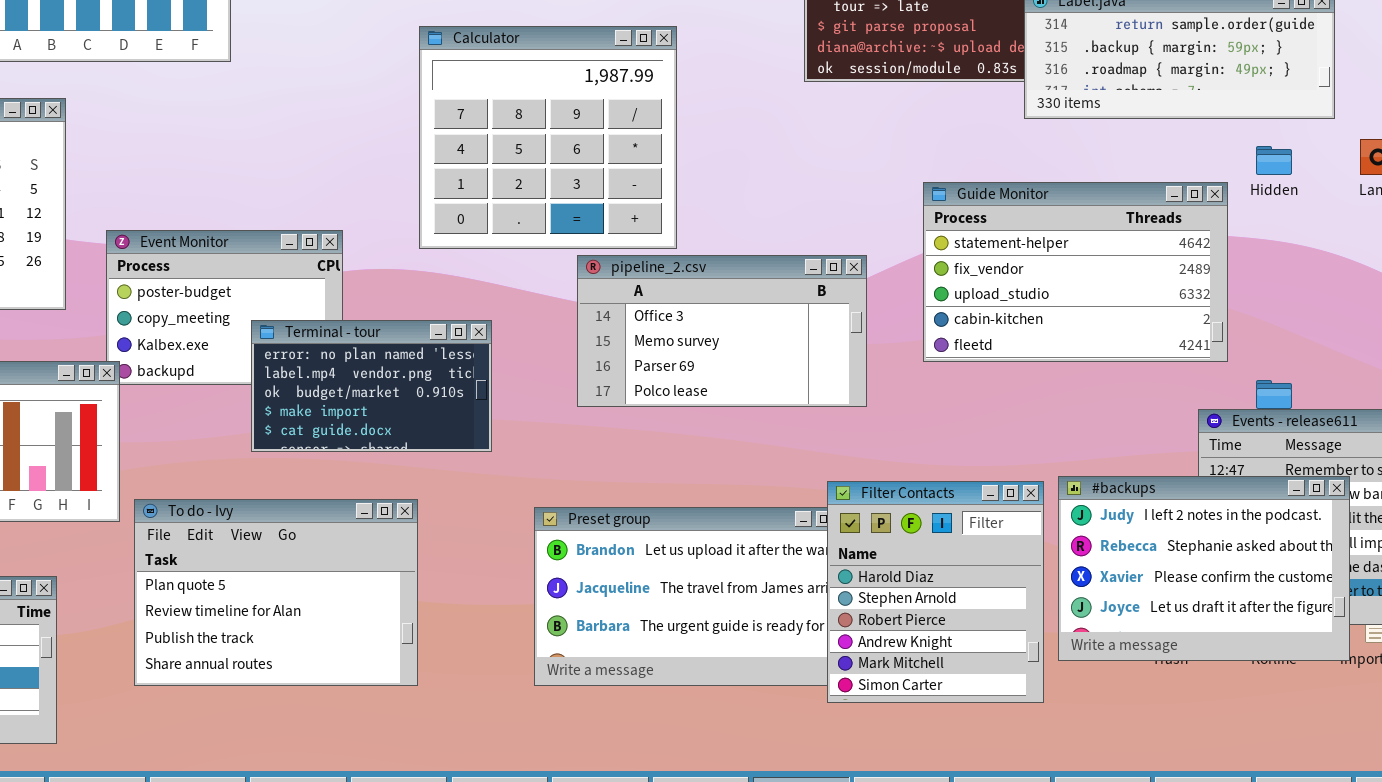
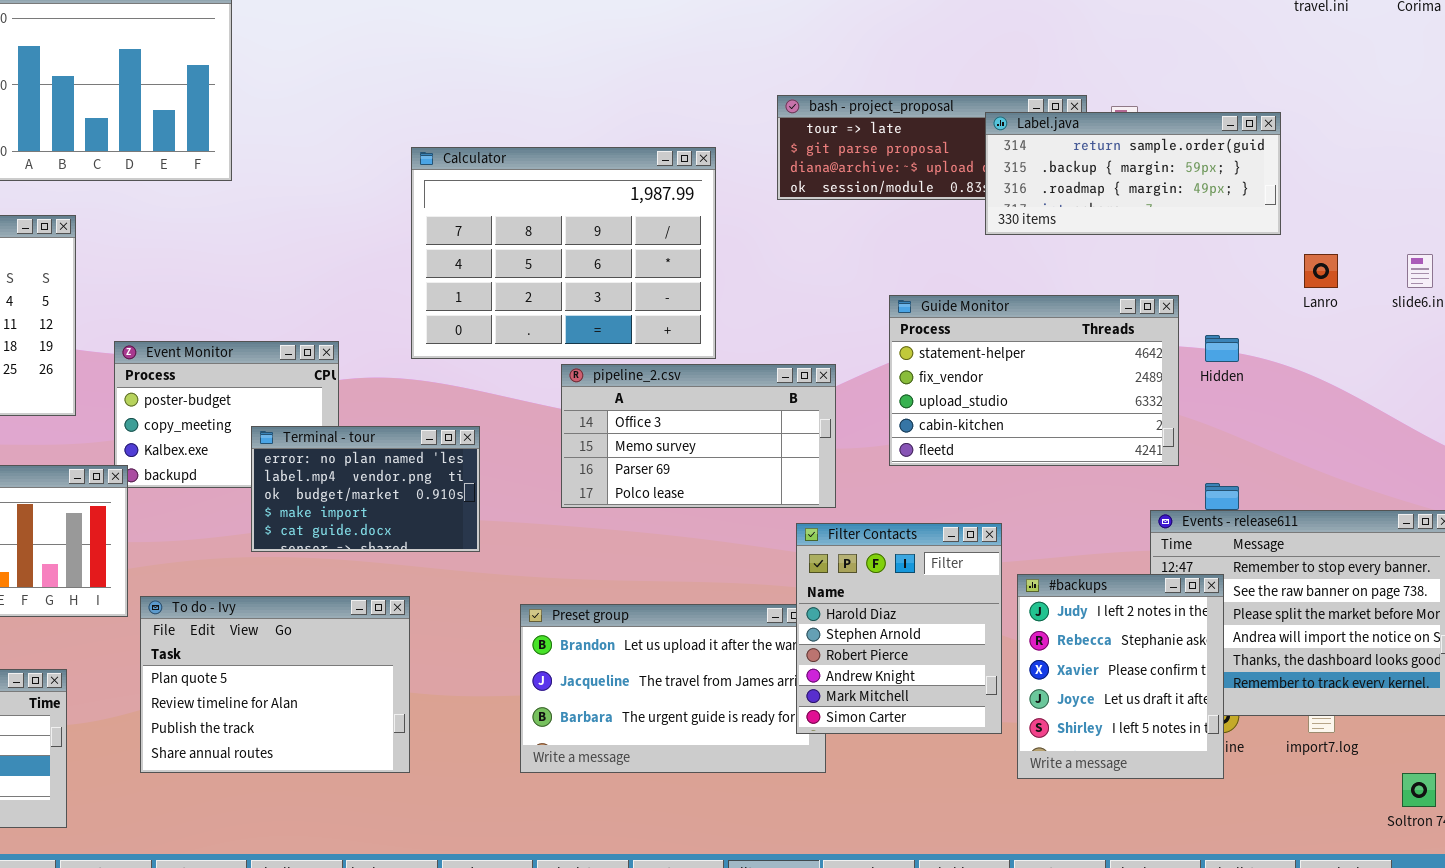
Calculator: [419,26,677,249] -> [411,147,716,359], resized
Hidden: [1256,146,1292,175] -> [1205,335,1239,362], moved
#backups: [1058,476,1350,661] -> [1017,574,1224,779], resized
Filter Contacts: [827,481,1044,703] -> [796,523,1002,734], moved

